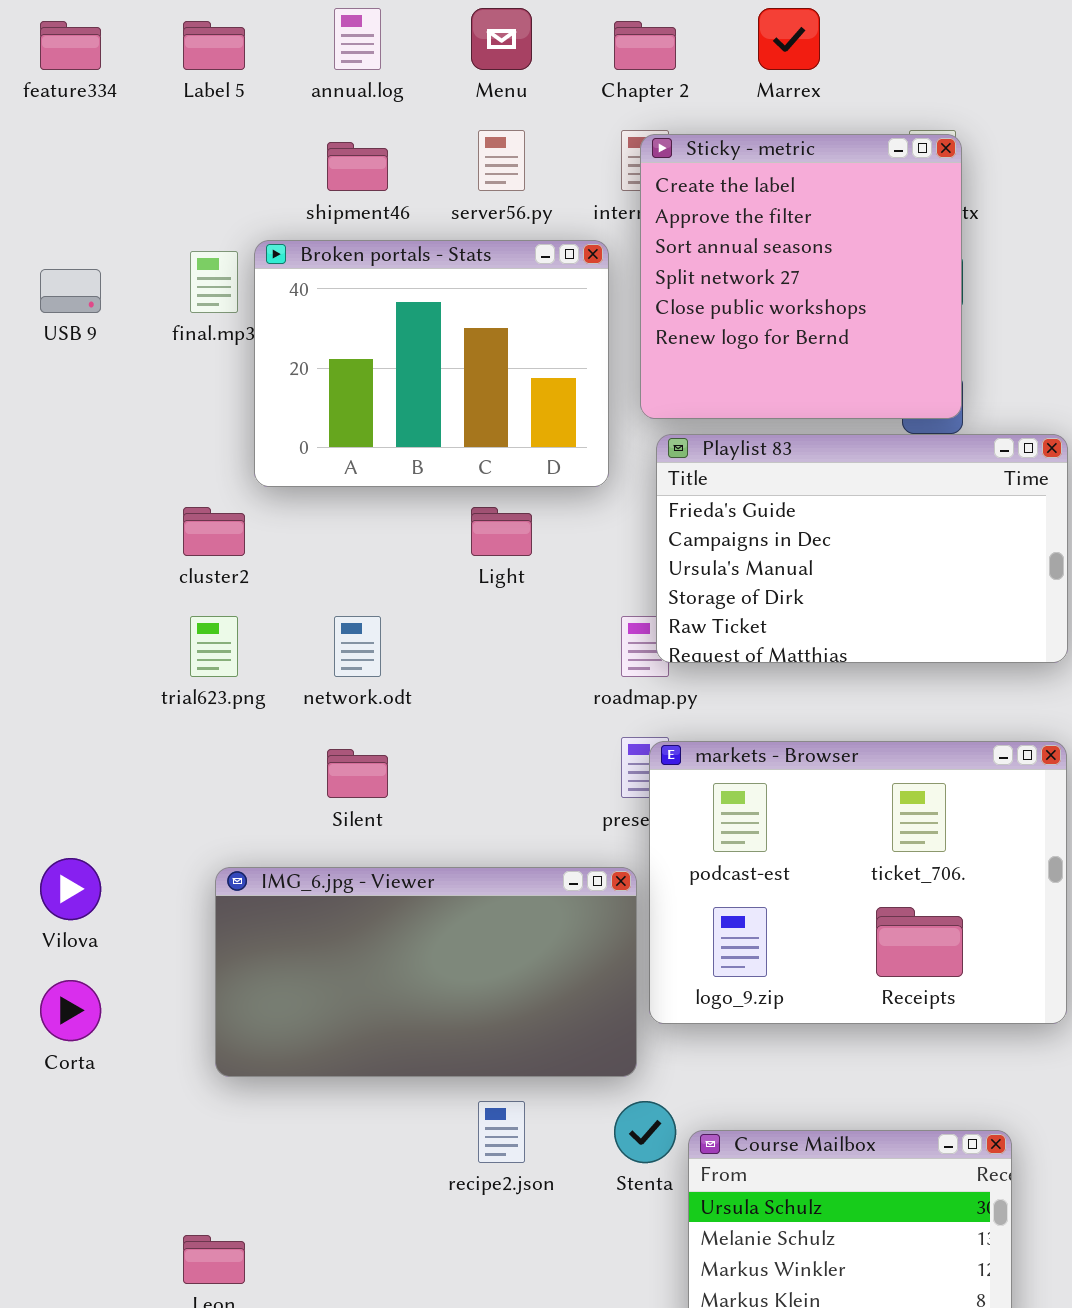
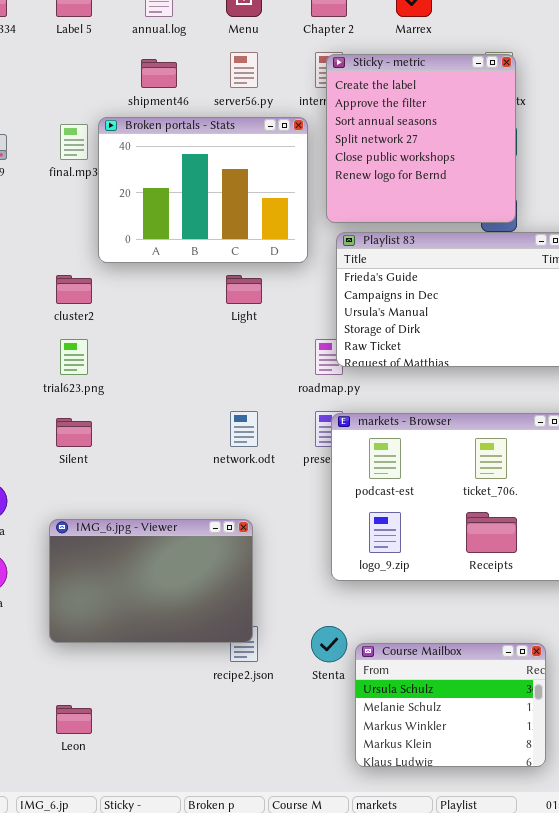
network.odt: [334,616,381,677] -> [230,411,258,447], moved
Silent: [327,749,388,798] -> [56,418,92,447], moved
IMG_6.jpg - Viewer: [215,867,637,1077] -> [49,519,253,643], moved, resized

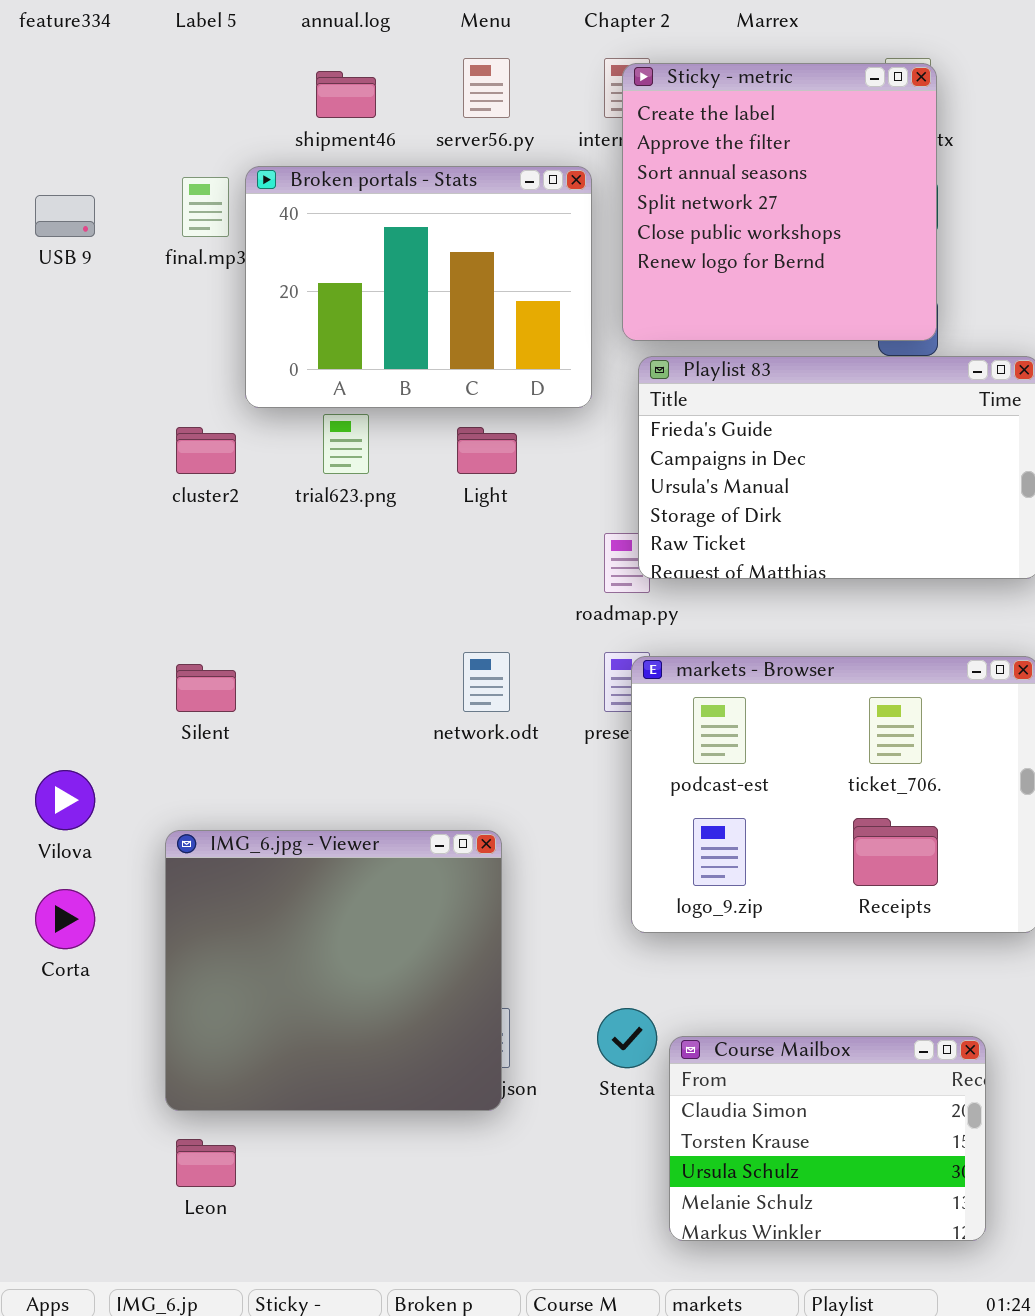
trial623.png: [60,339,88,375] -> [323,414,369,474], moved
IMG_6.jpg - Viewer: [49,519,253,643] -> [165,830,502,1111], resized
Course Mailbox: [355,643,546,767] -> [669,1036,986,1241], scrolled up 2 rows

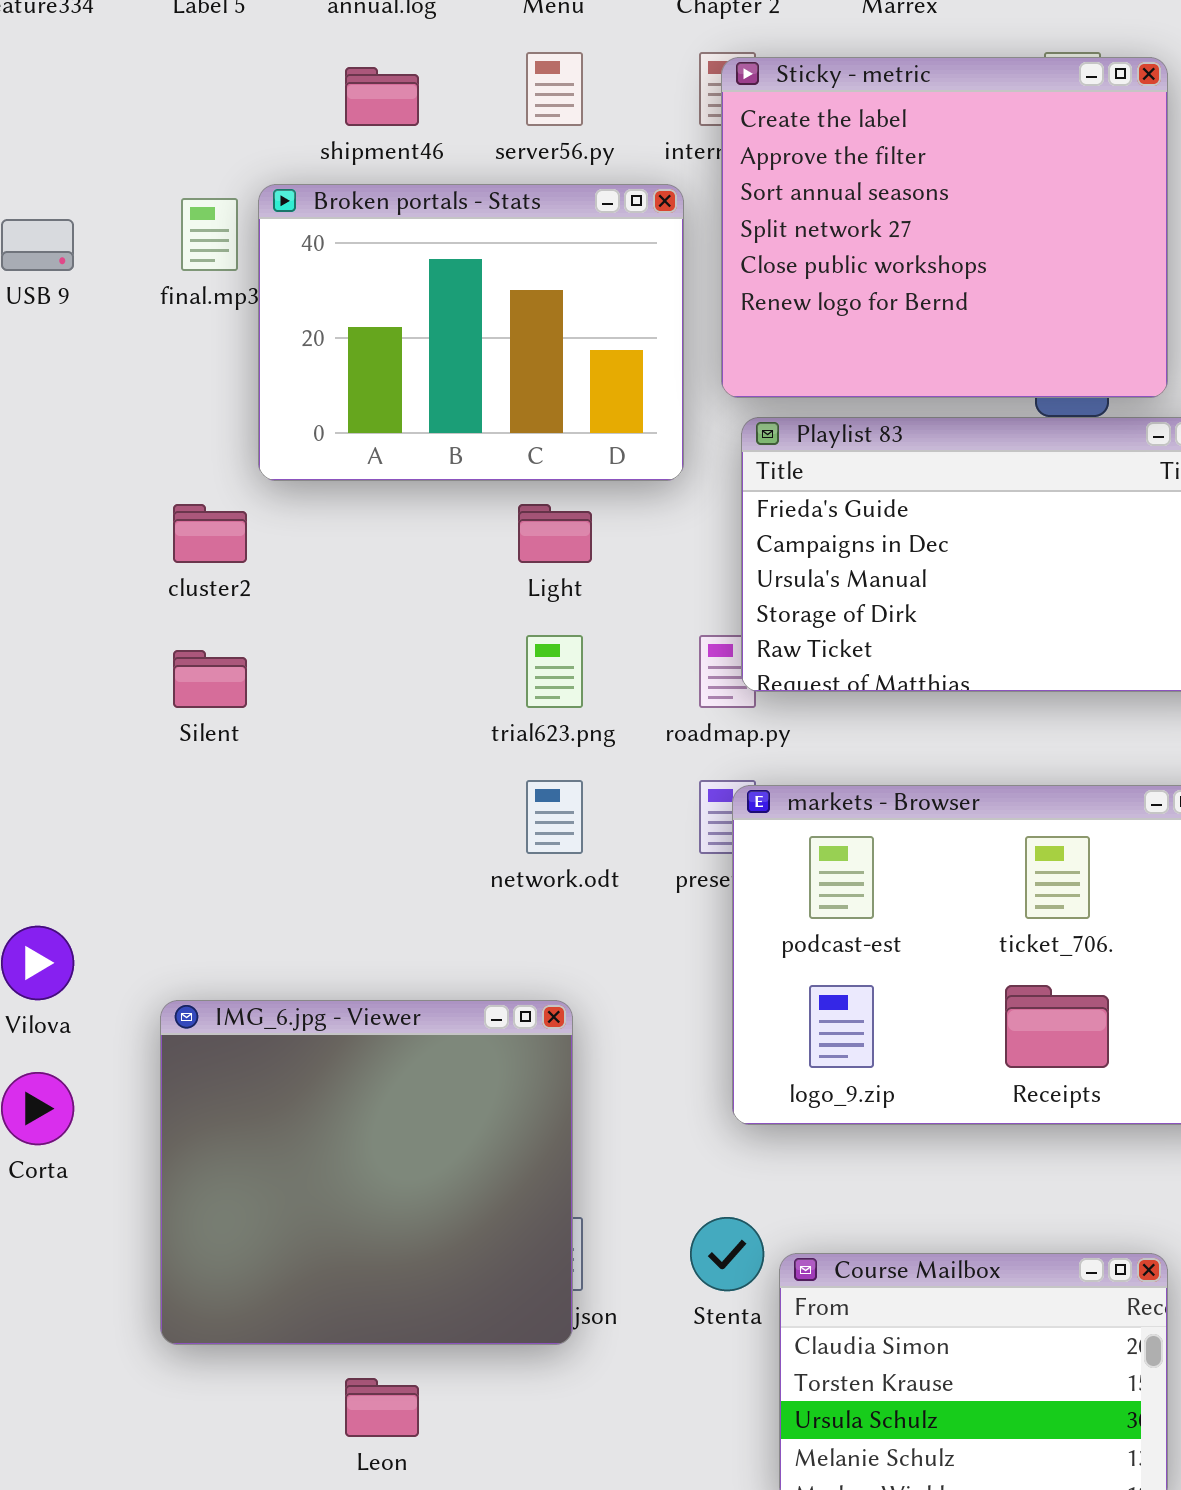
Sticky - metric: [622,63,937,341] -> [721,57,1168,398], resized
trial623.png: [323,414,369,474] -> [526,635,583,708], moved
Silent: [176,664,236,712] -> [173,650,247,708], moved
Leon: [176,1139,236,1187] -> [345,1378,419,1437], moved

